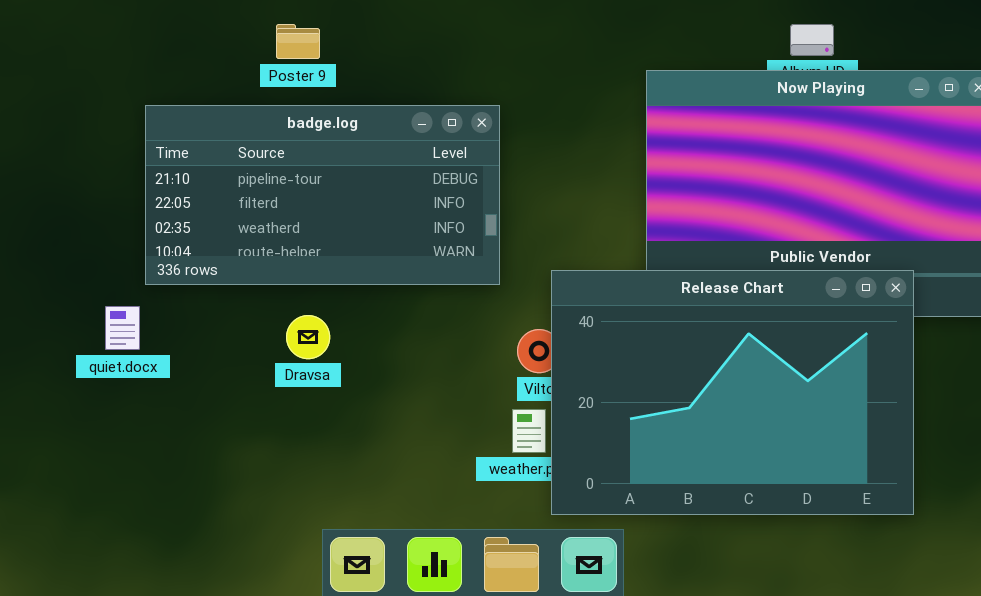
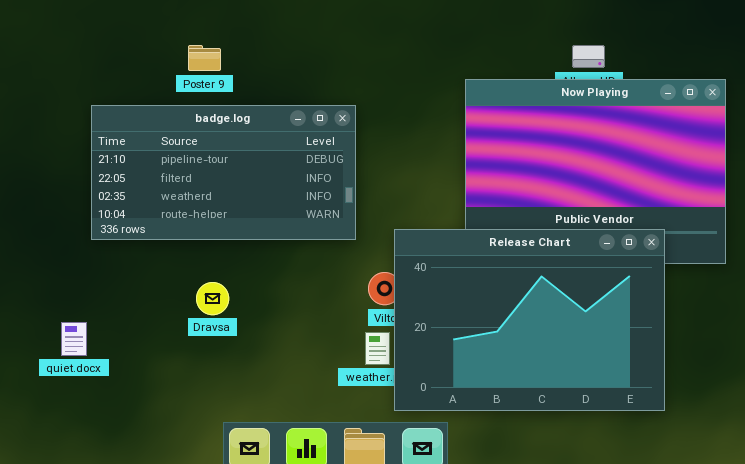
quiet.docx: [105,306,140,350] -> [61,322,87,356], moved
Dravsa: [286,315,330,359] -> [196,282,229,315], moved

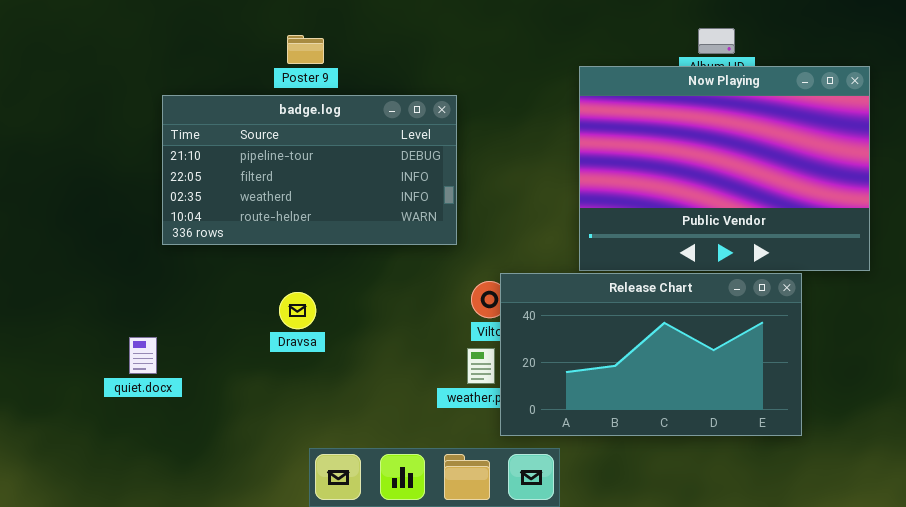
Poster 9: [188,45,221,71] -> [287,35,324,64], moved
Release Chart: [394,229,665,411] -> [500,273,802,436], resized

